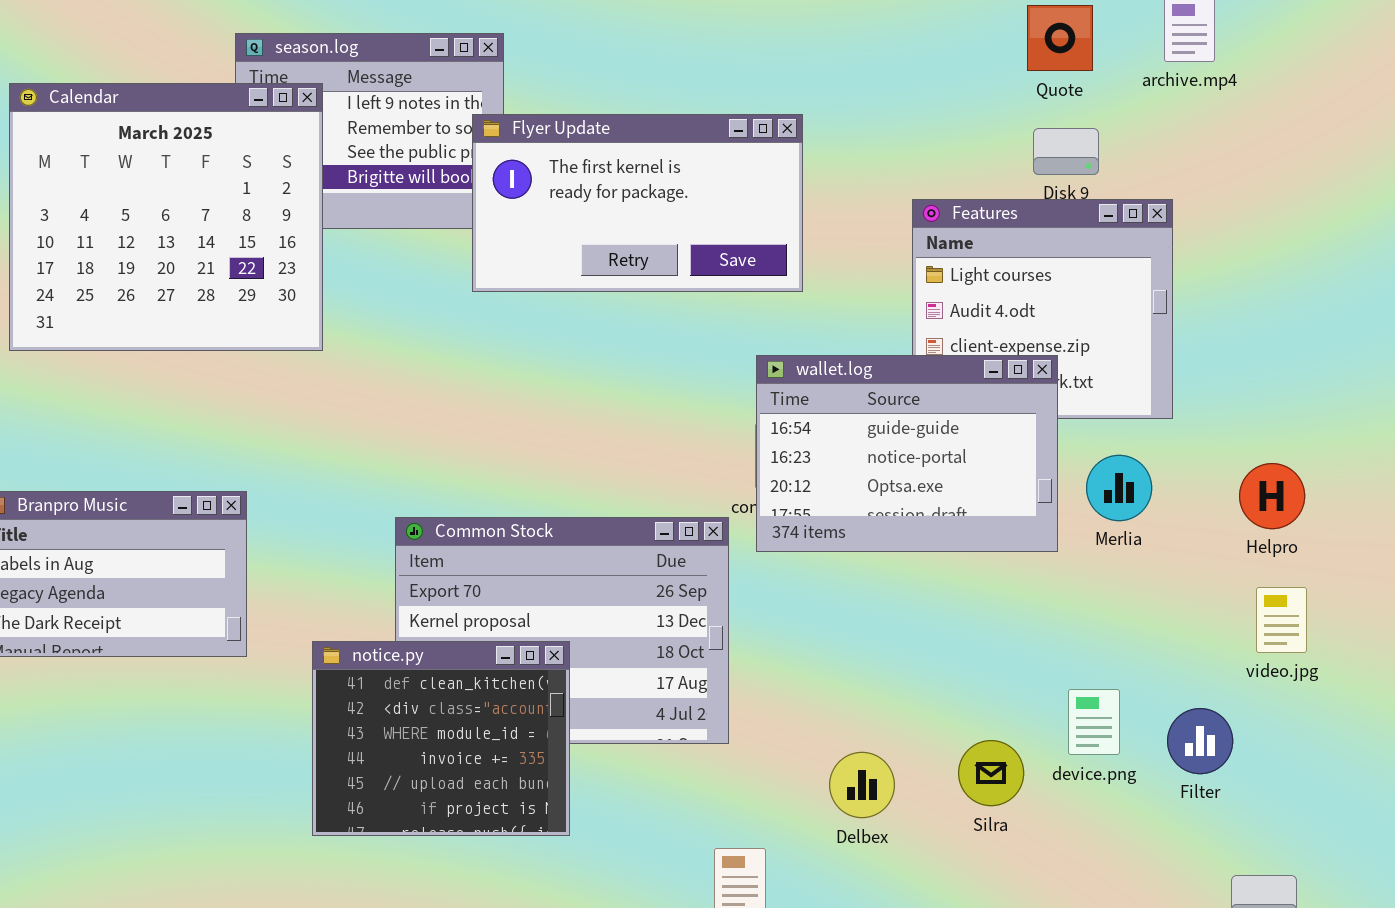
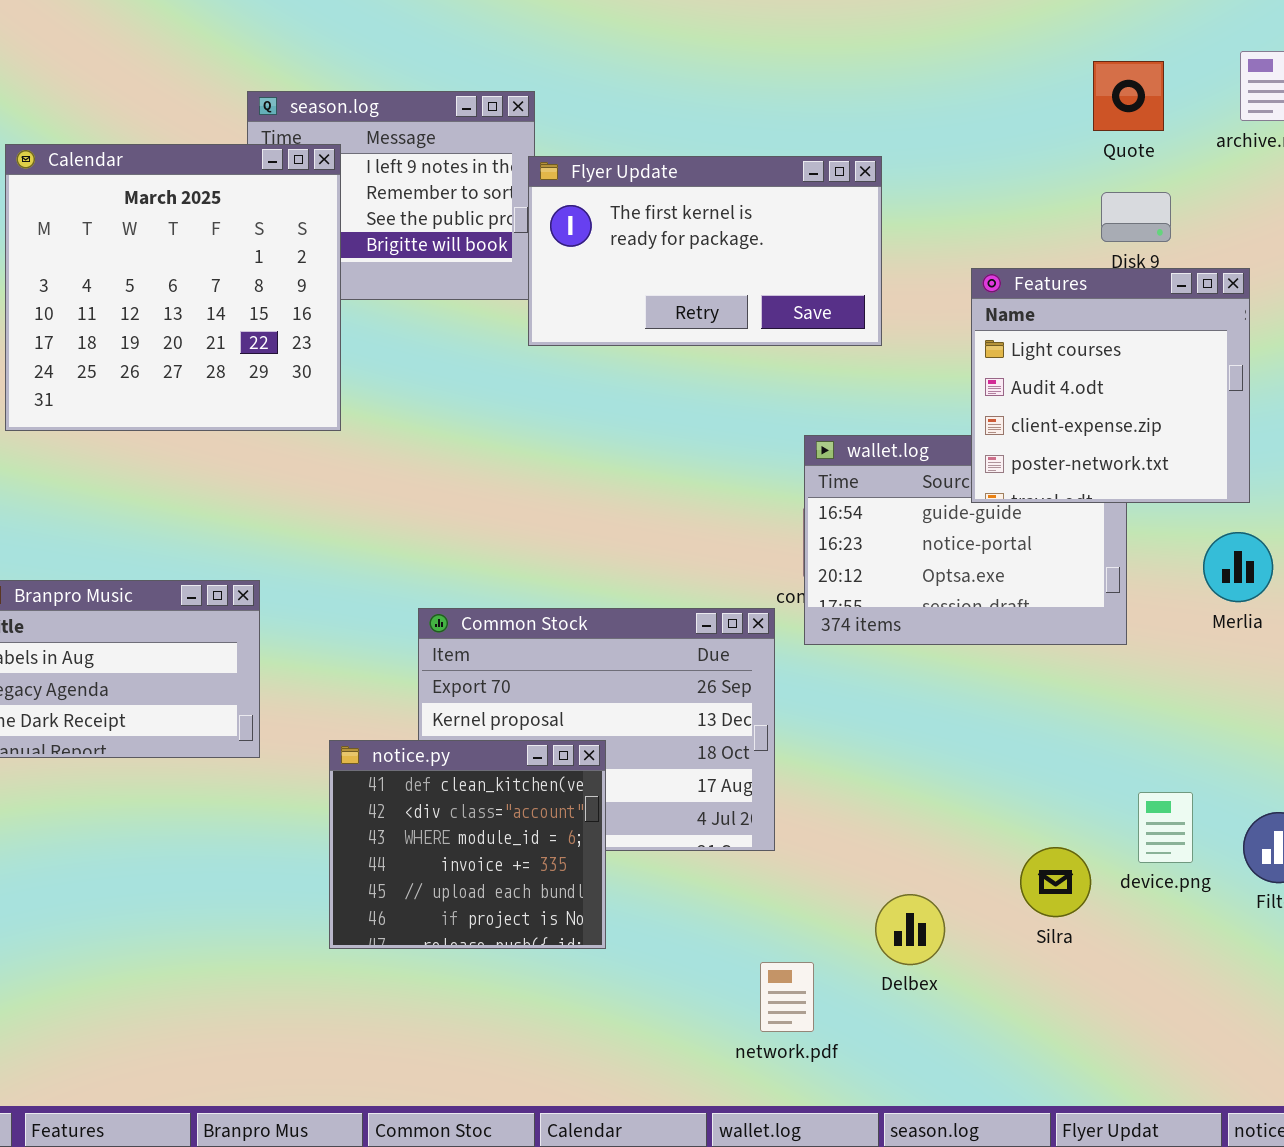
Flyer Update: [472,114,803,292] -> [528,156,882,346], moved
Features: [912,199,1173,419] -> [971,268,1250,503], raised
Merlia: [1086,455,1152,521] -> [1203,532,1273,602], moved
Delbex: [829,752,895,818] -> [875,894,945,965], moved

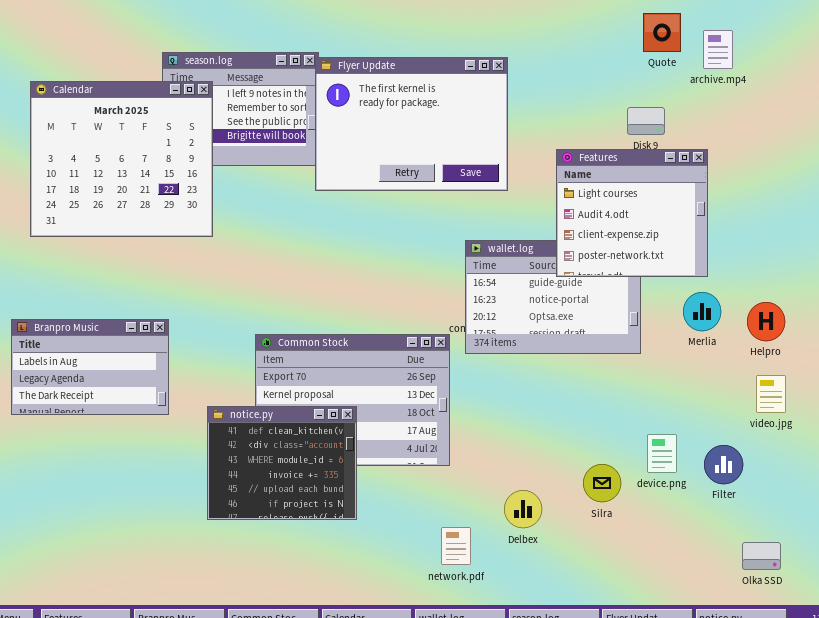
Quote: [1093,61,1164,131] -> [643,13,681,52], moved
Flyer Update: [528,156,882,346] -> [315,57,508,191], resized

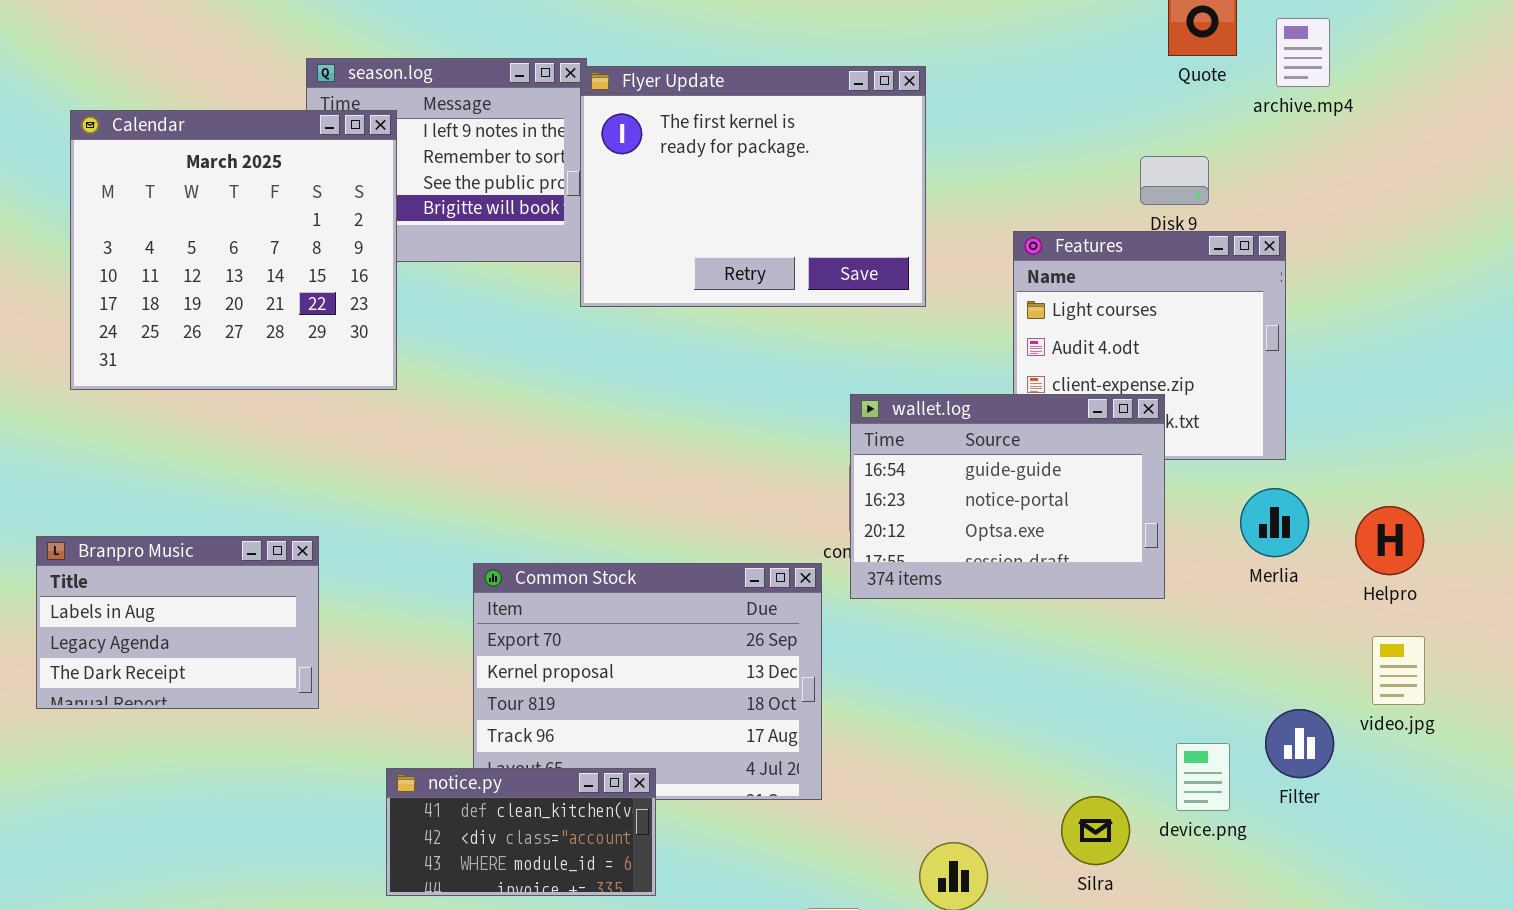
wallet.log: [465,240,641,354] -> [850,394,1165,599], raised
notice.py: [207,406,357,520] -> [386,768,656,896], resized
Filter: [704,445,743,484] -> [1265,709,1334,778], moved

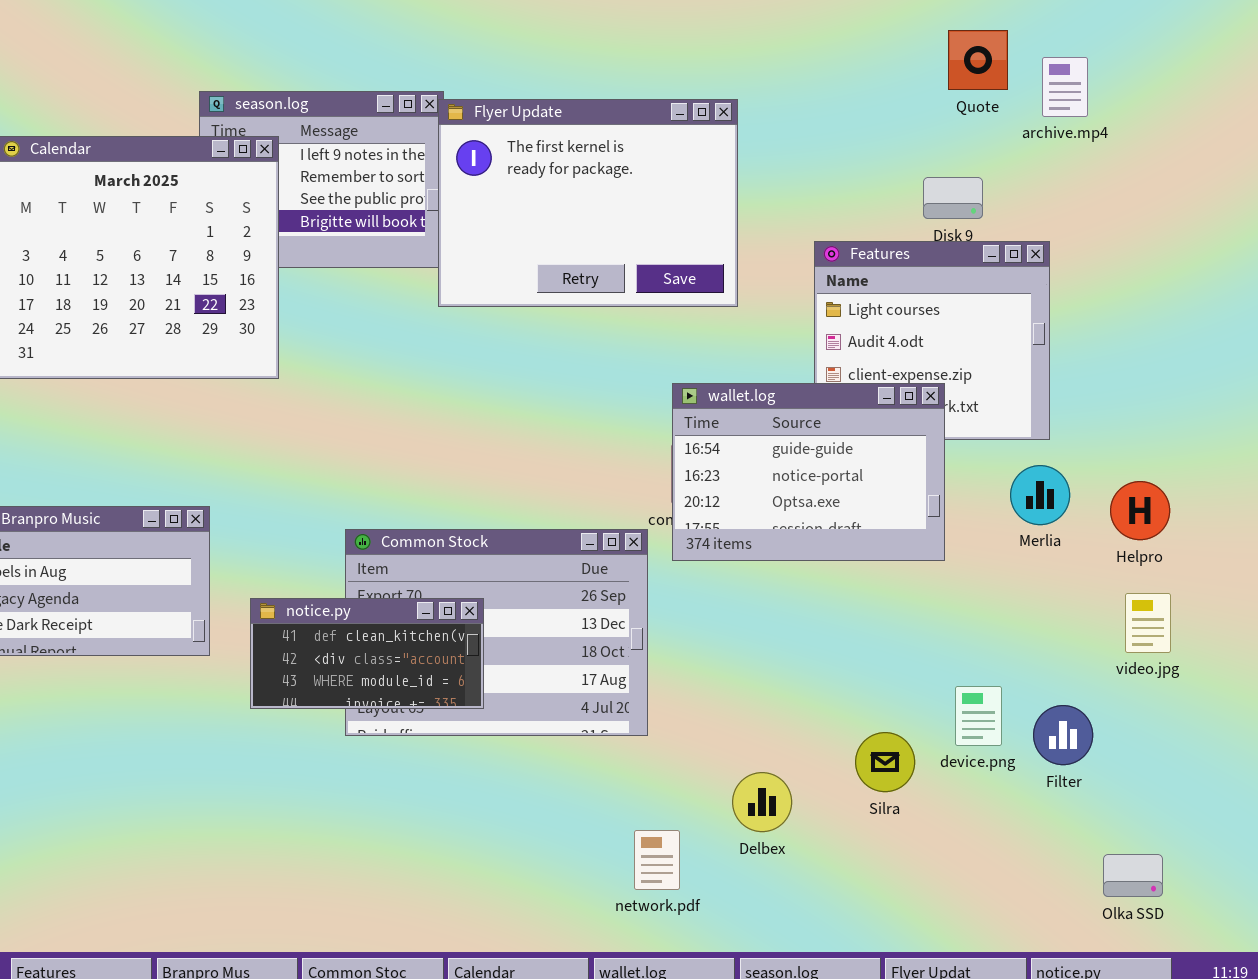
Filter: [1265,709,1334,778] -> [1033,705,1093,765], moved
notice.py: [386,768,656,896] -> [250,598,484,709], moved

